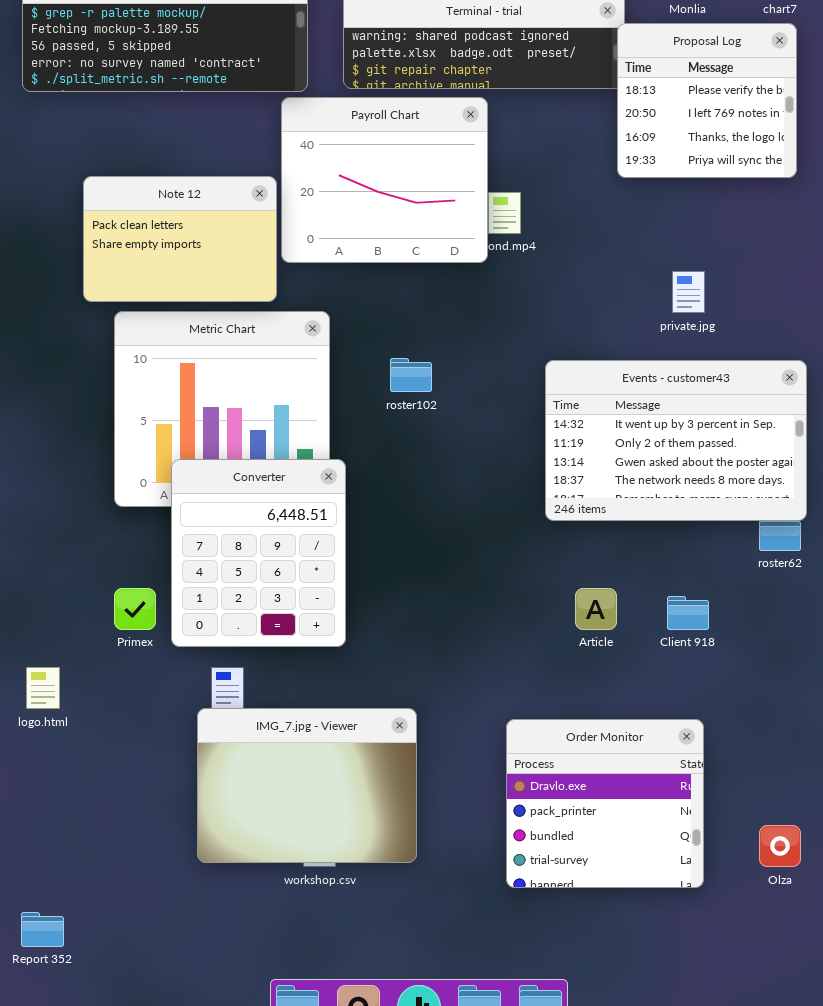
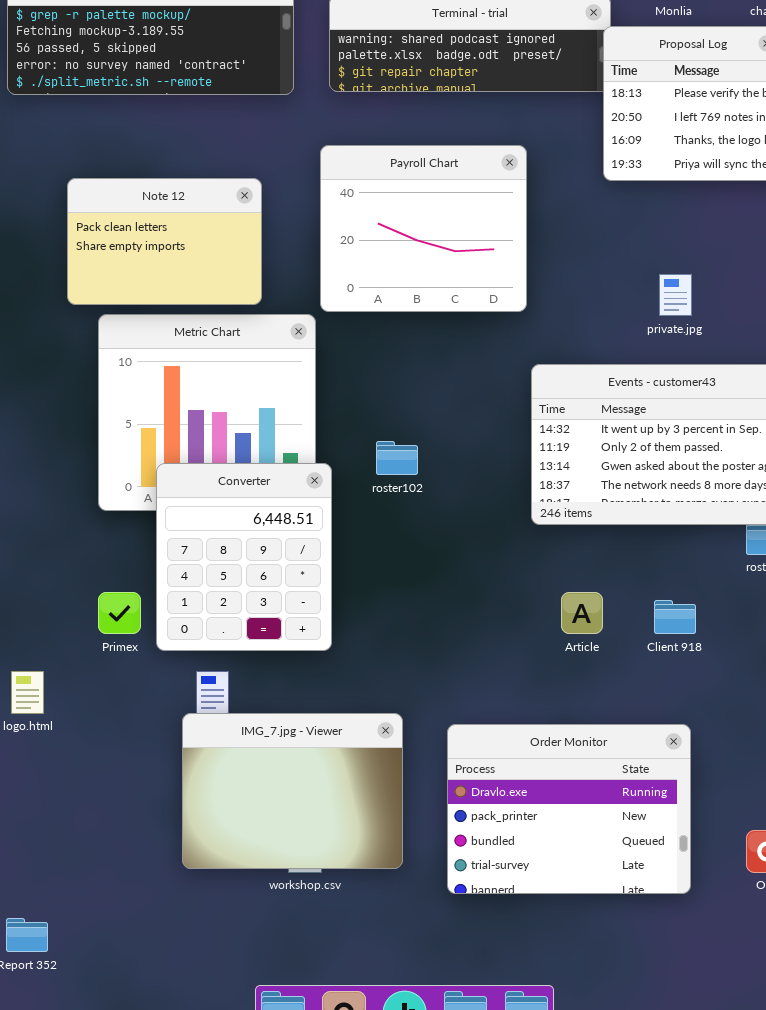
Payroll Chart: [281,97,488,263] -> [320,145,527,312], moved
roster102: [390,358,432,392] -> [376,441,418,475], moved
Order Monitor: [506,719,704,888] -> [447,724,691,894], resized

